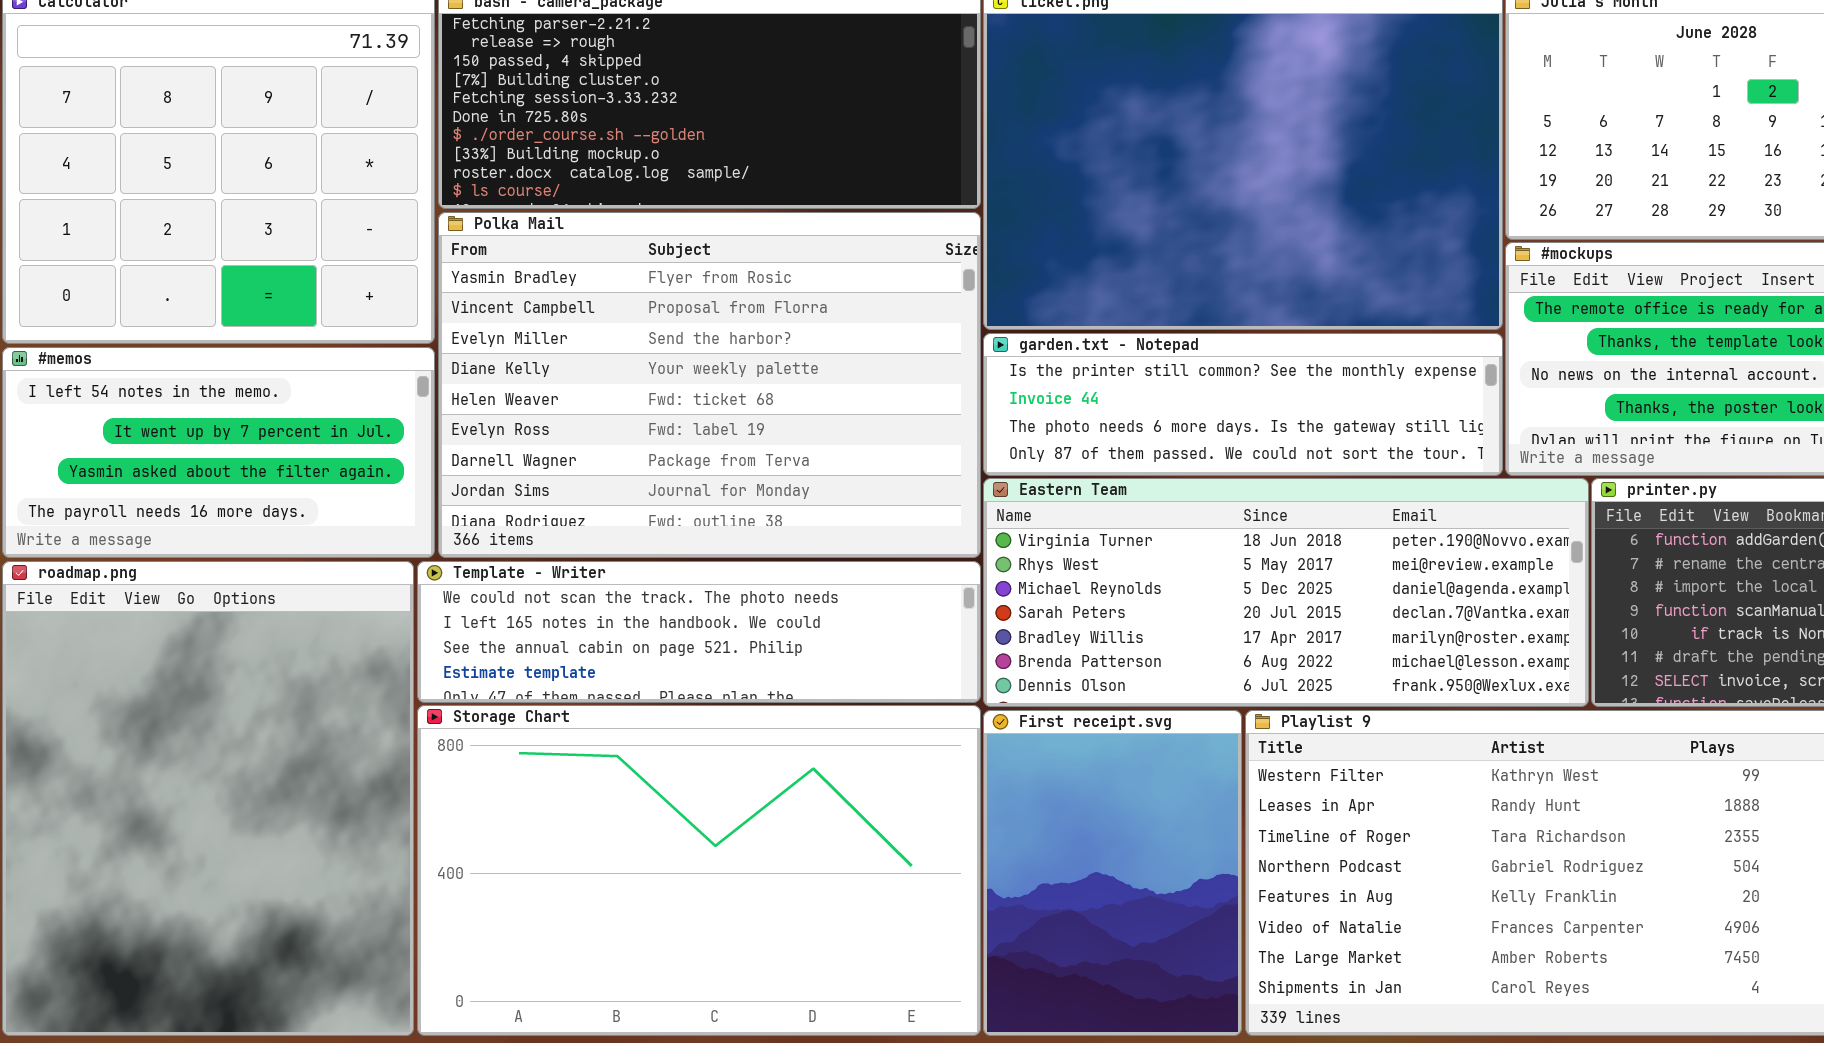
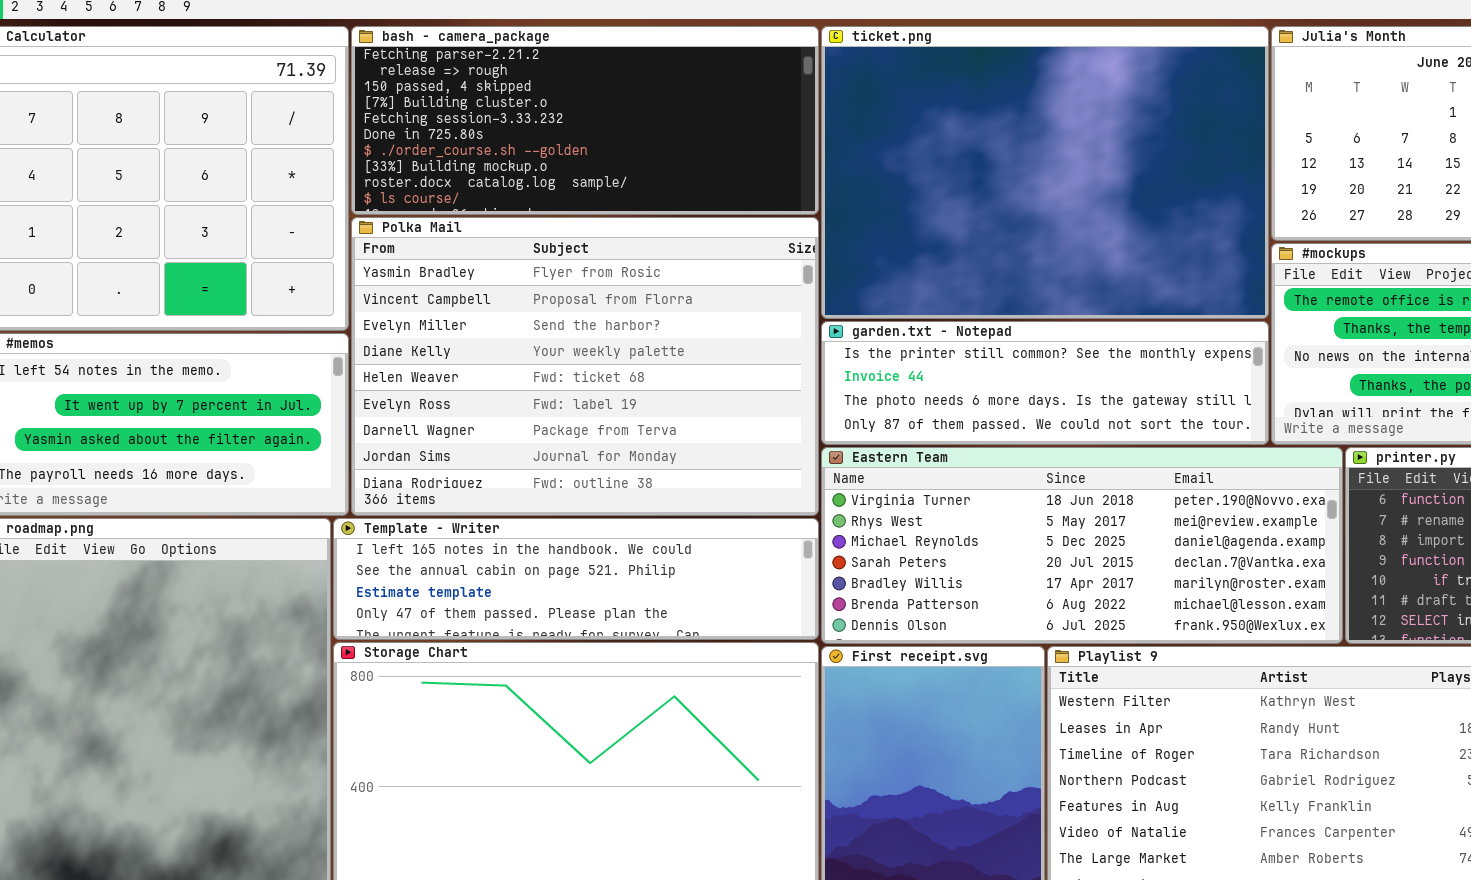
Template - Writer: [417,561,981,703] -> [333,518,819,640], scrolled down 1 row

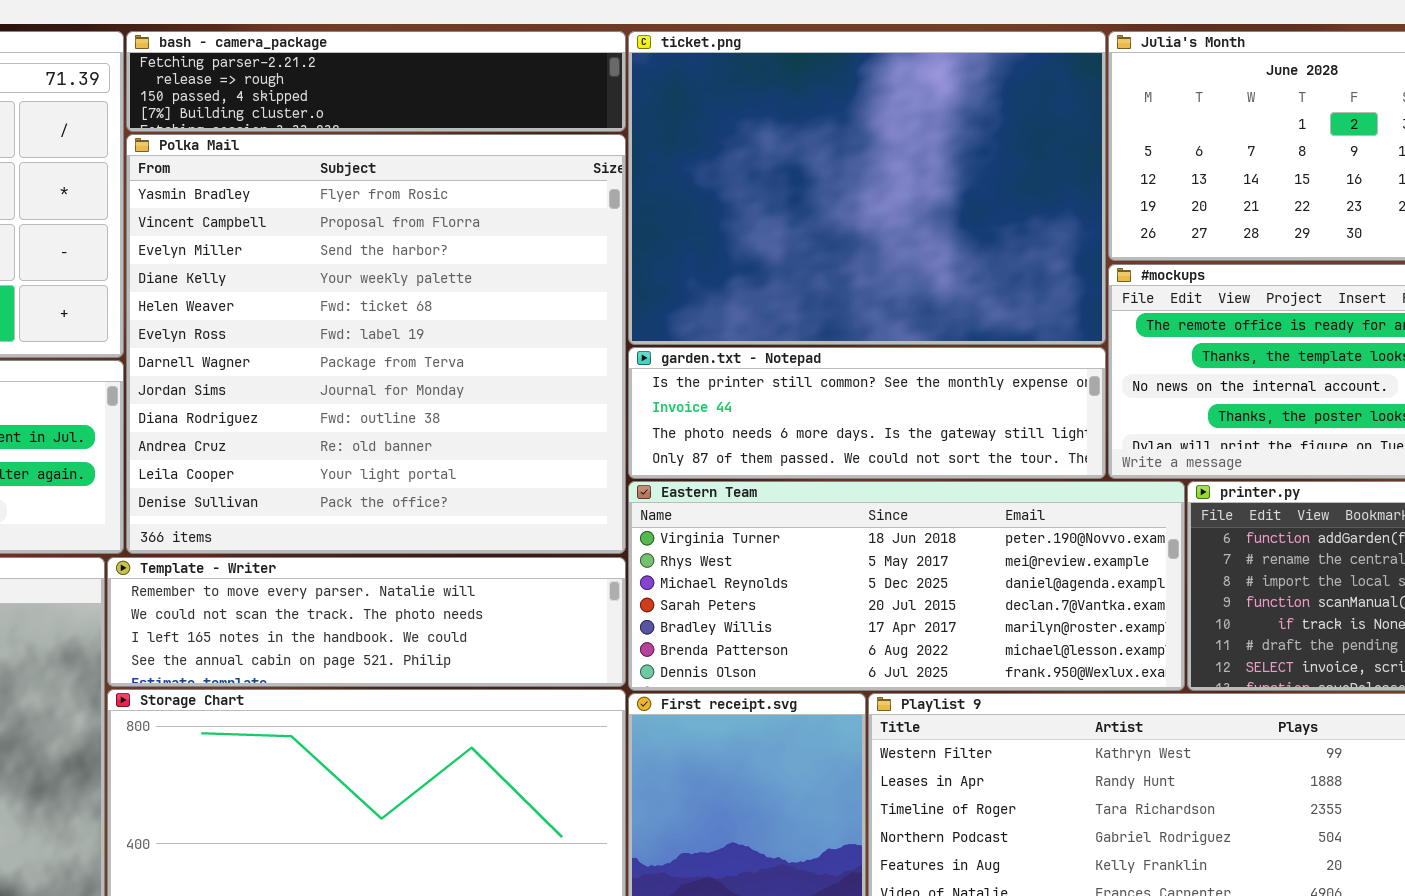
bash - camera_package: [351,26,819,215] -> [126,31,626,132], resized
Polka Mail: [351,217,819,516] -> [126,134,626,554], resized
Template - Writer: [333,518,819,640] -> [107,557,626,687], scrolled up 2 rows

